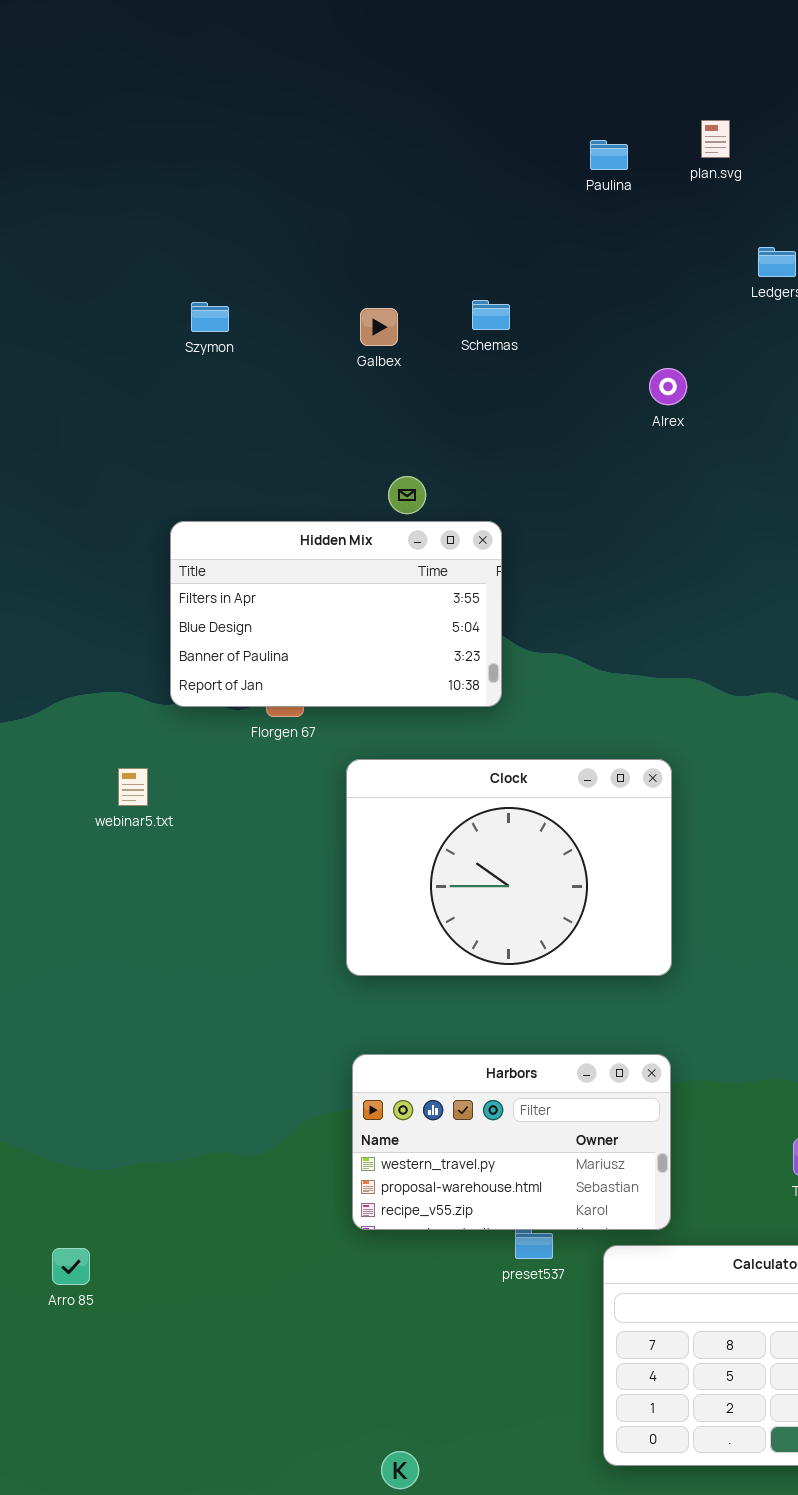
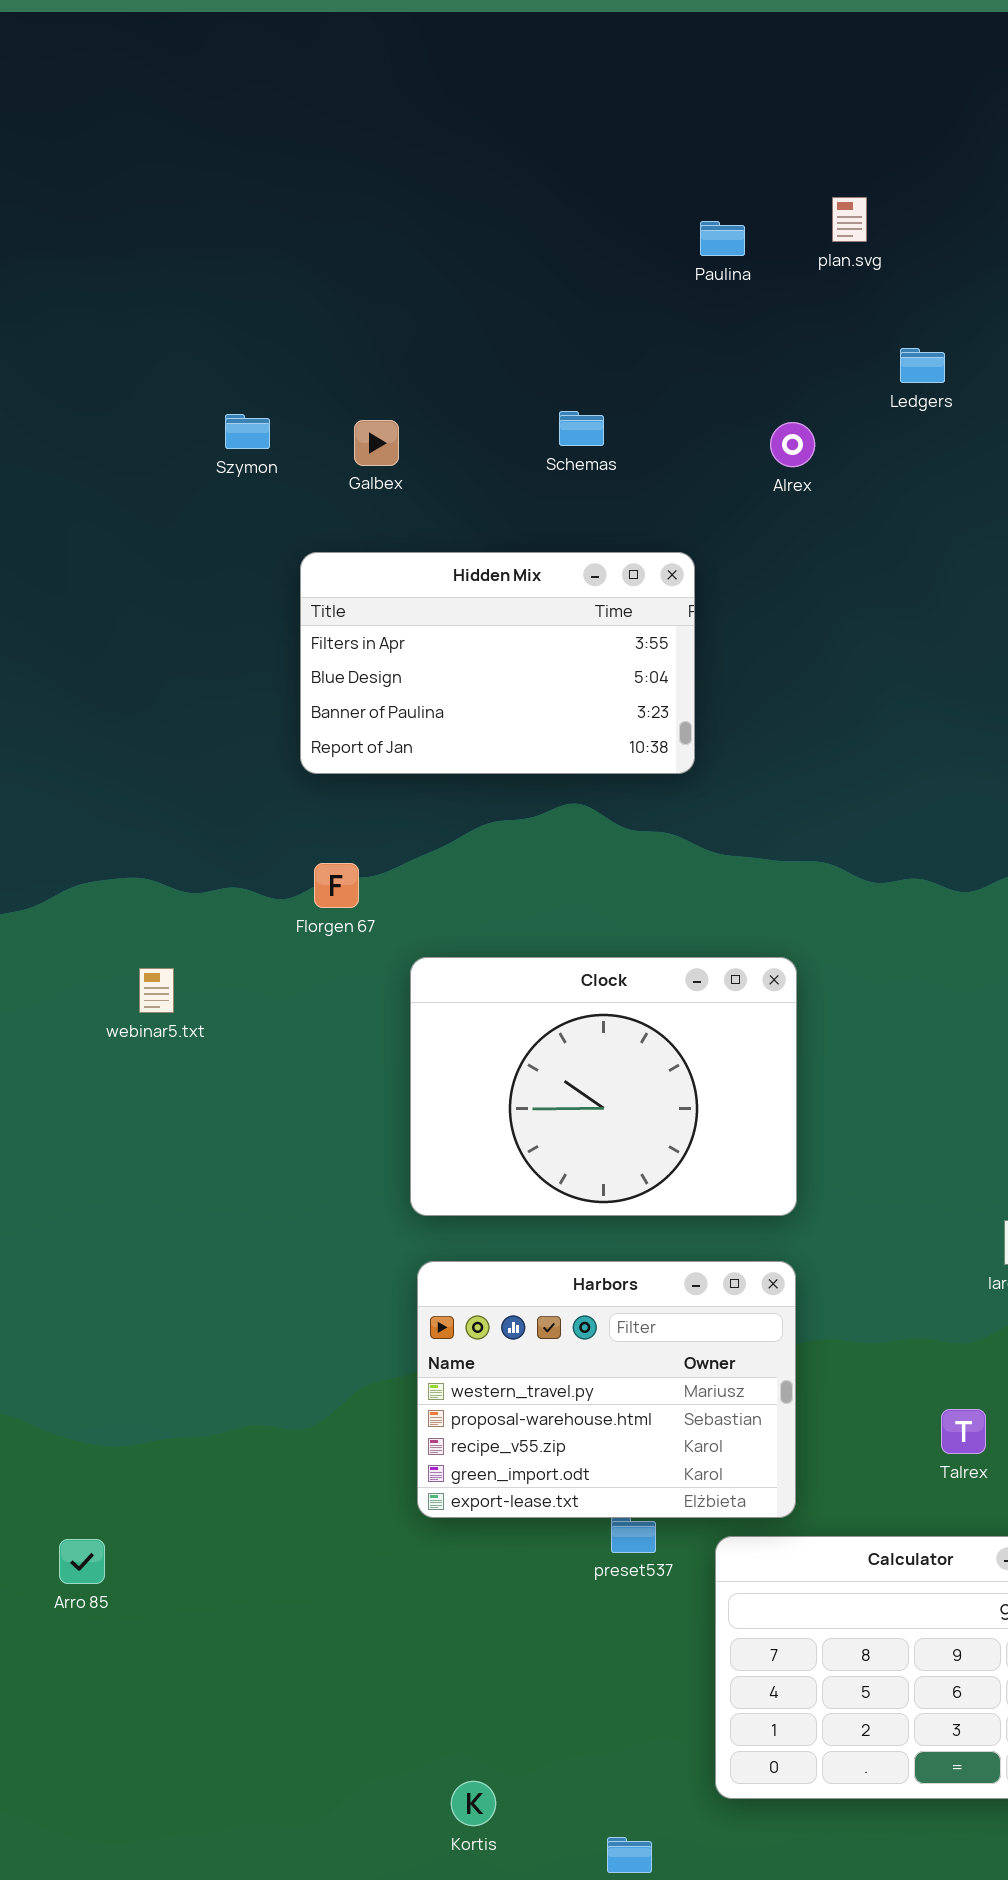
Galbex: [360,308,398,346] -> [354,420,399,466], moved
Alrex: [649,368,687,405] -> [770,422,815,467], moved
Hidden Mix: [170,521,502,707] -> [300,552,695,774], moved
Harbors: [352,1054,671,1230] -> [417,1261,796,1518], resized

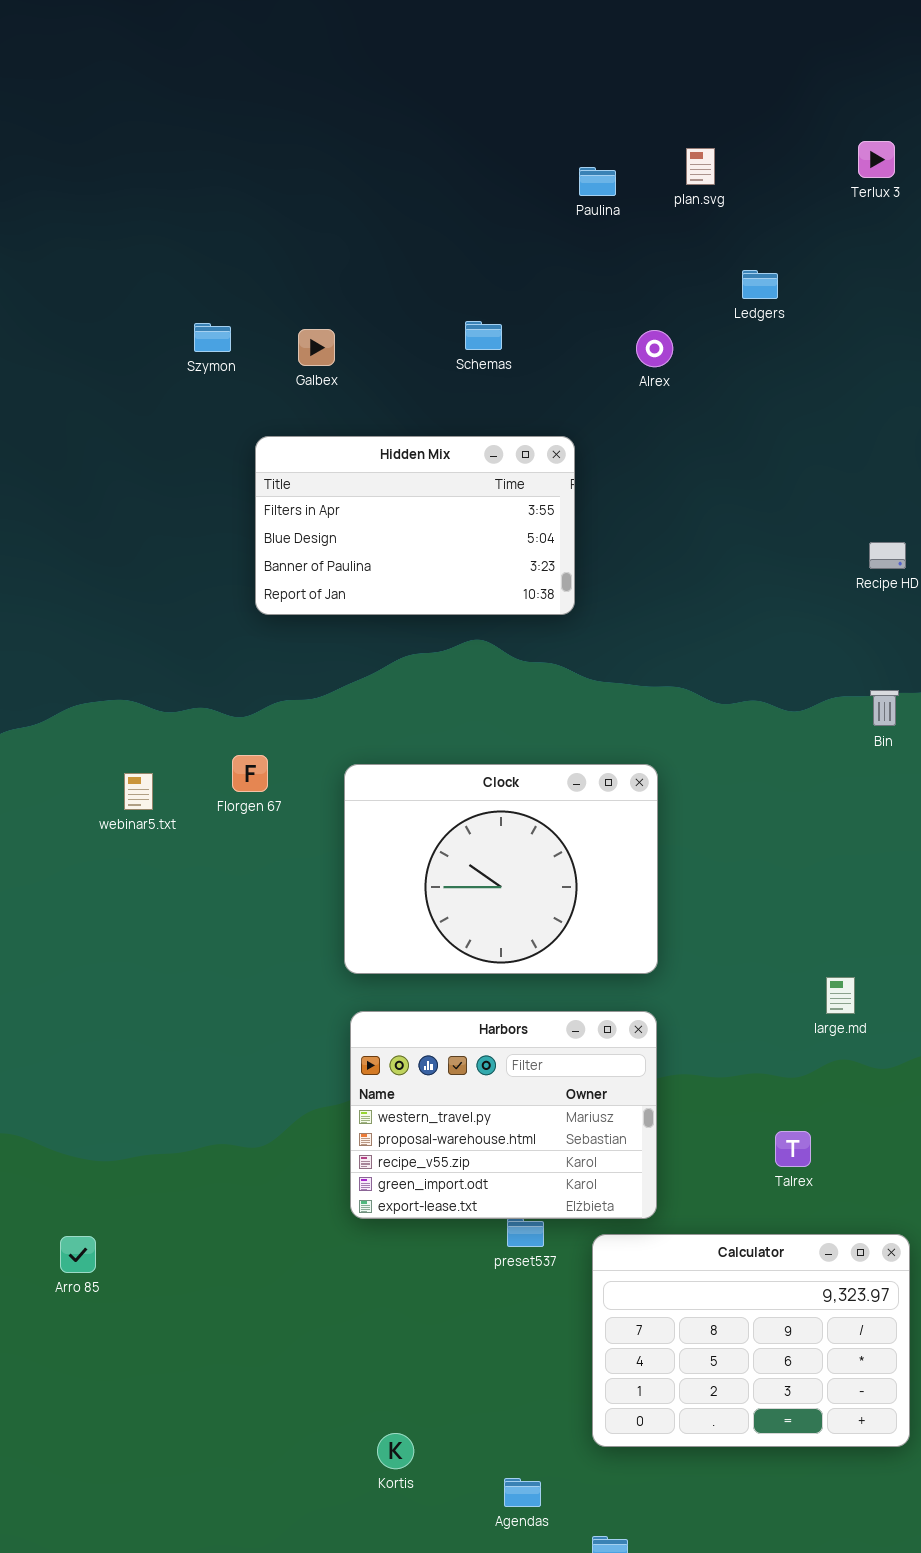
Florgen 67: [314,863,359,908] -> [232,755,268,792], moved

